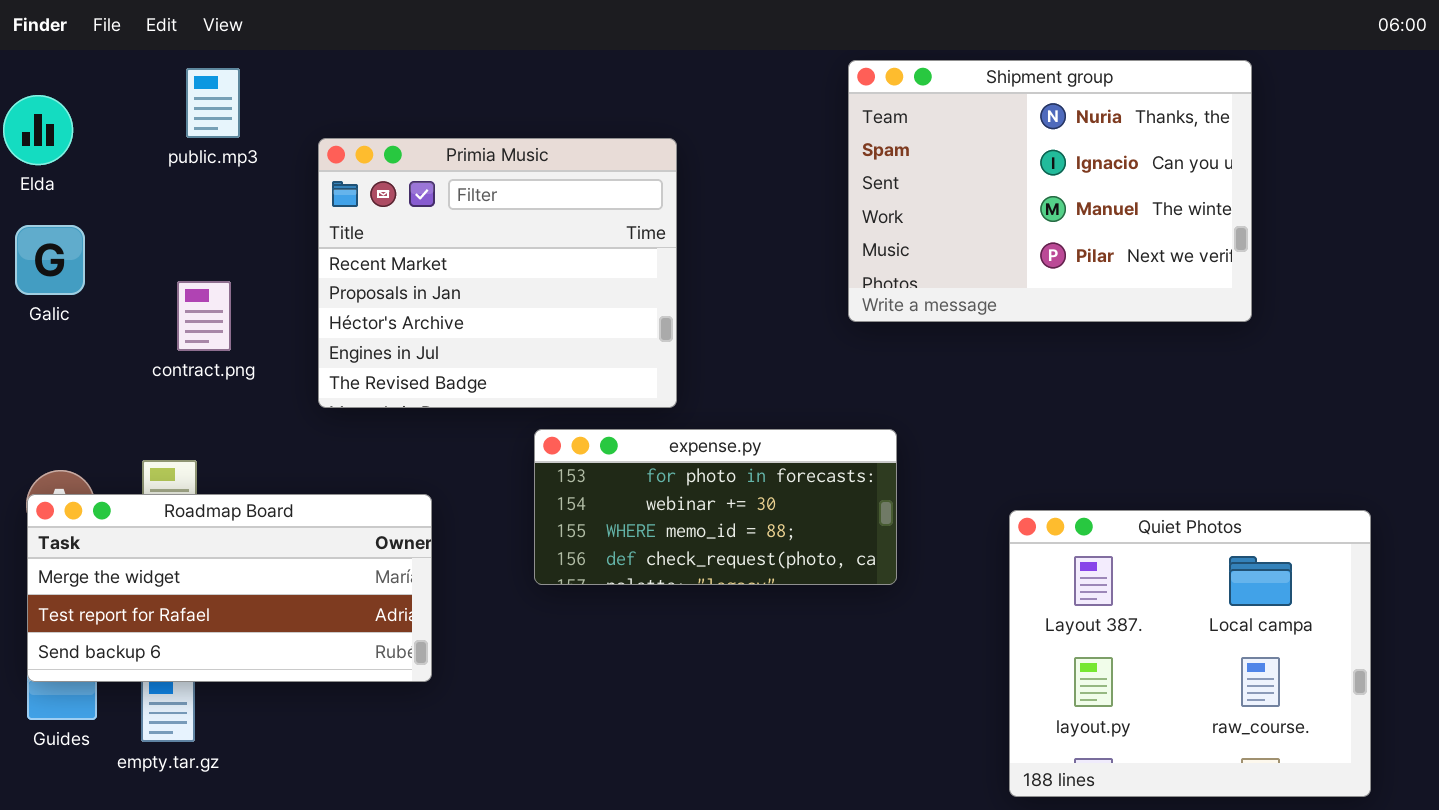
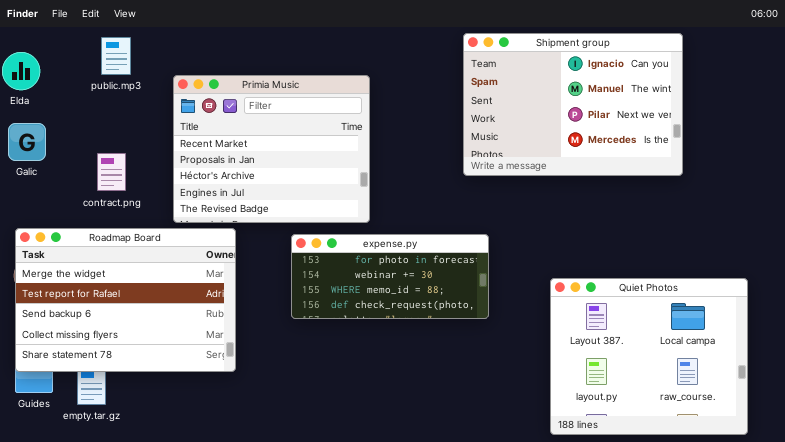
Shipment group: [848,60,1252,322] -> [463,33,683,176], scrolled down 1 row
Roadmap Board: [27,494,432,682] -> [15,228,236,372], resized

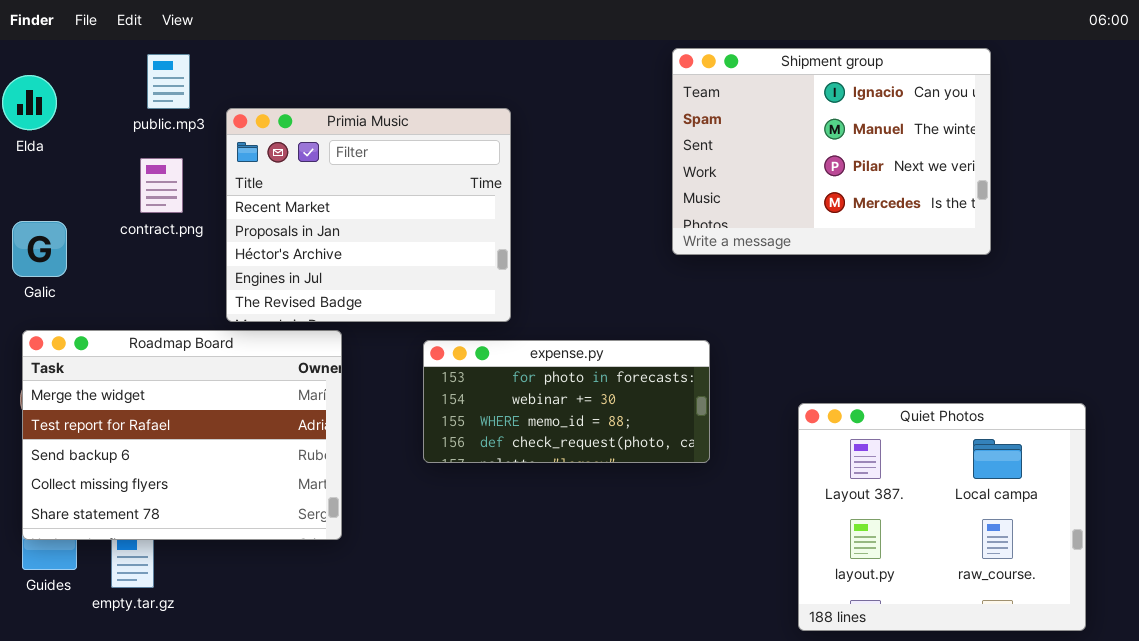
Primia Music: [173,75,370,223] -> [226,108,511,322], moved
Galic: [8,123,46,161] -> [12,221,67,277], moved
contract.png: [97,153,126,191] -> [140,158,183,213], moved

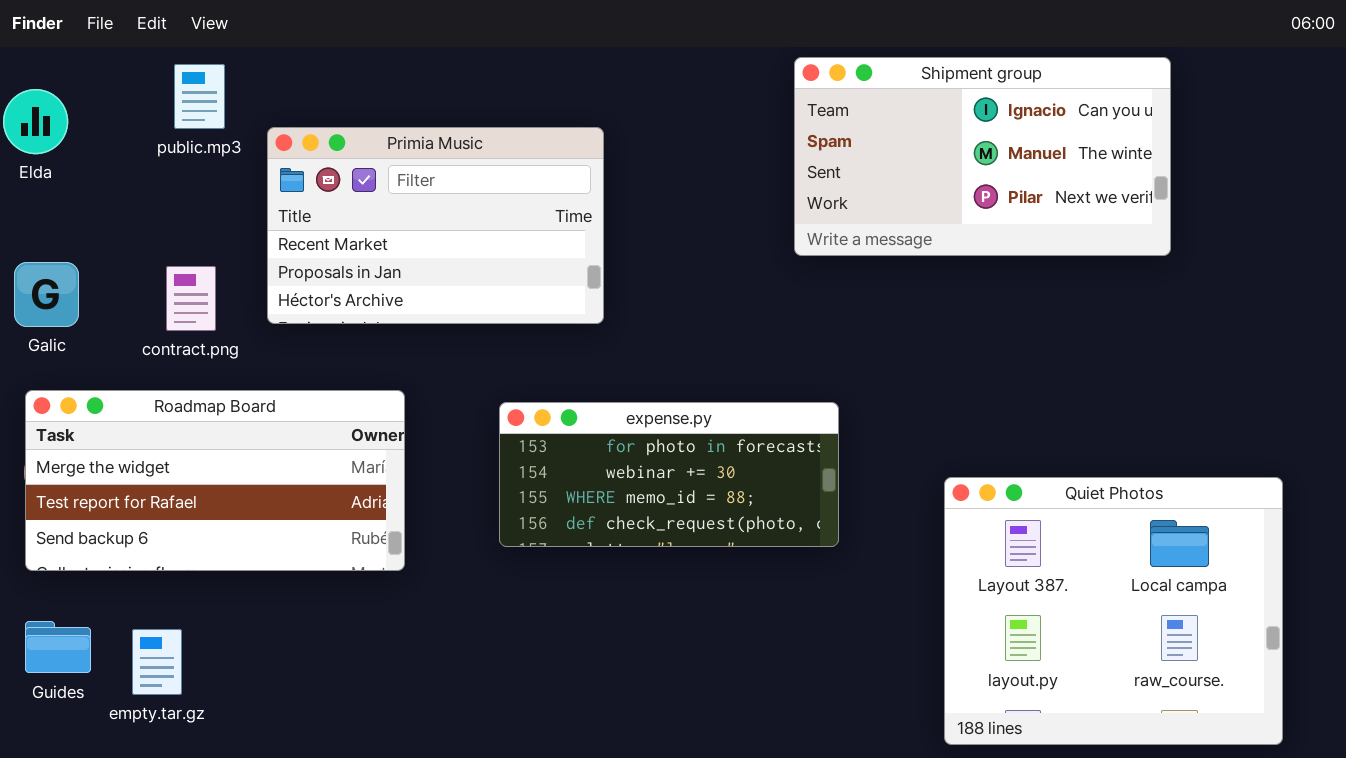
Shipment group: [672,48,991,255] -> [794,57,1171,256], resized
Primia Music: [226,108,511,322] -> [267,127,604,324], resized
contract.png: [140,158,183,213] -> [166,266,216,331], moved
Roadmap Board: [22,330,342,540] -> [25,390,405,571], resized

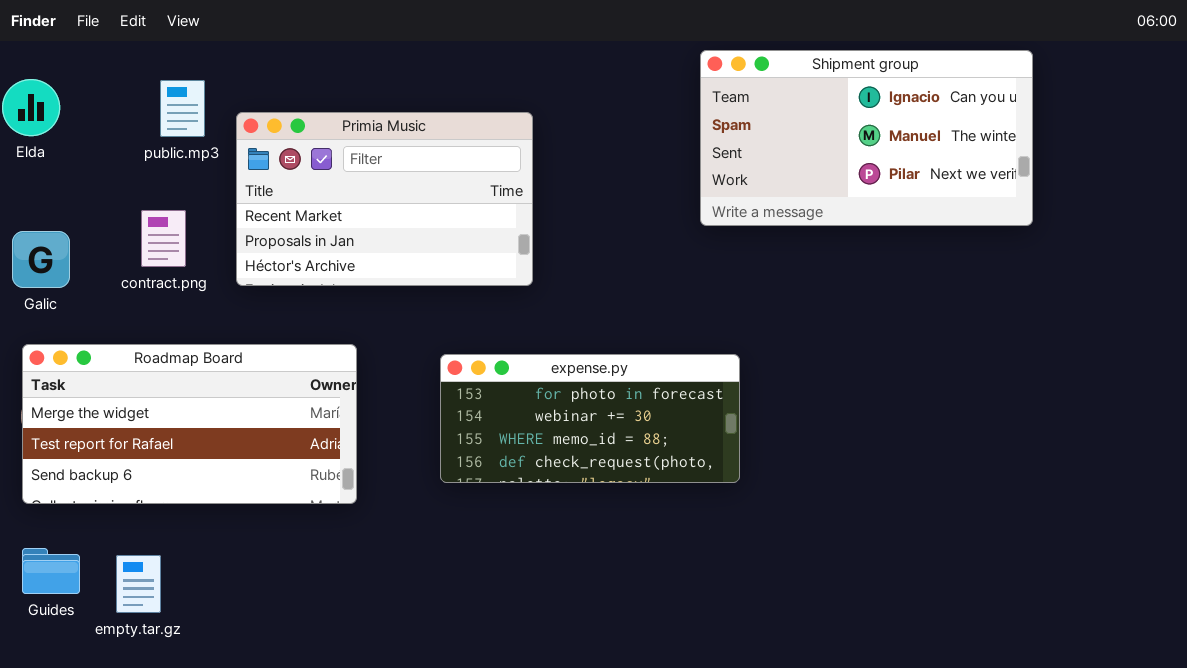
public.mp3: [174,64,225,129] -> [160,80,205,137], moved
contract.png: [166,266,216,331] -> [141,210,186,267], moved
Quiet Photos: [944,477,1283,745] -> none, closed

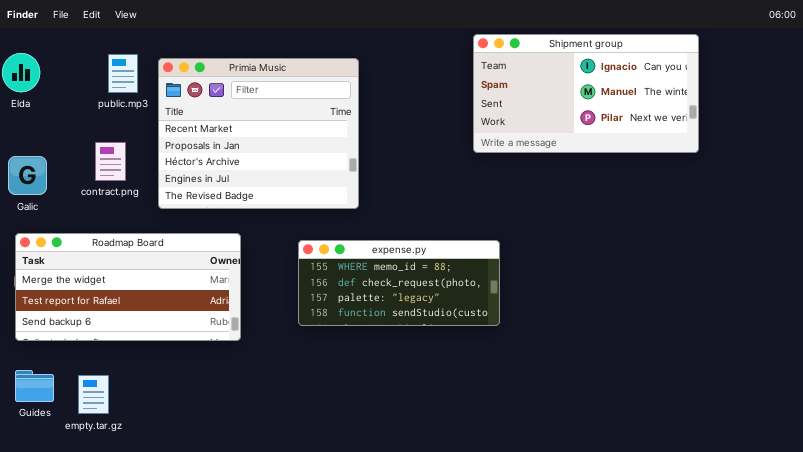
Primia Music: [236,112,533,286] -> [158,58,359,209], moved, resized
expense.py: [440,354,740,483] -> [298,240,500,326], scrolled down 2 rows

